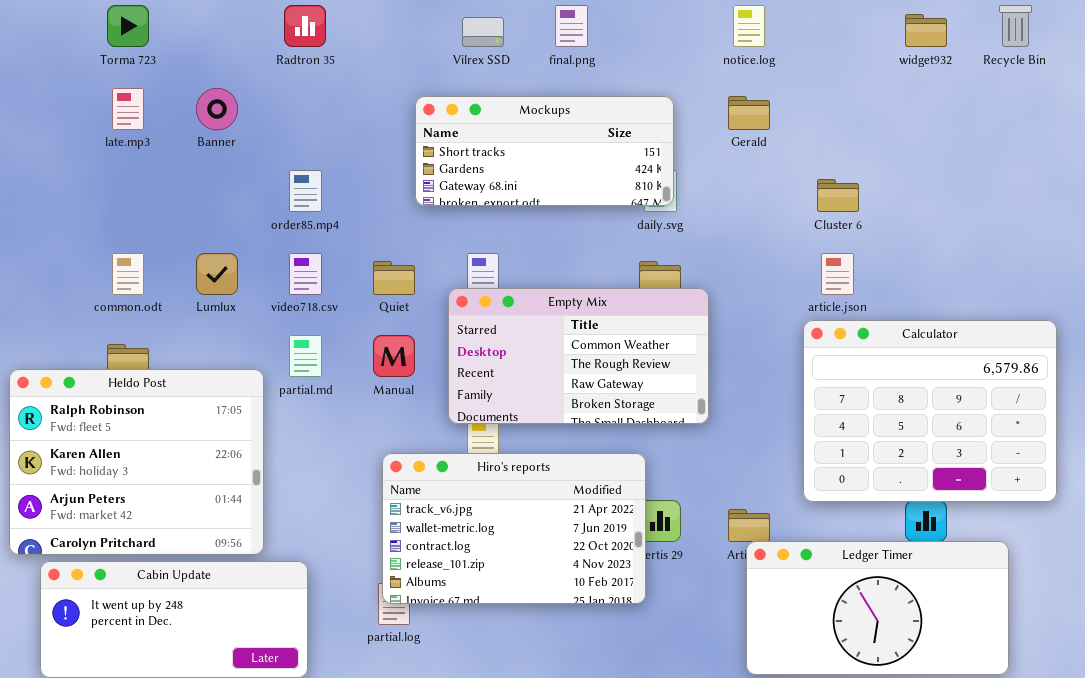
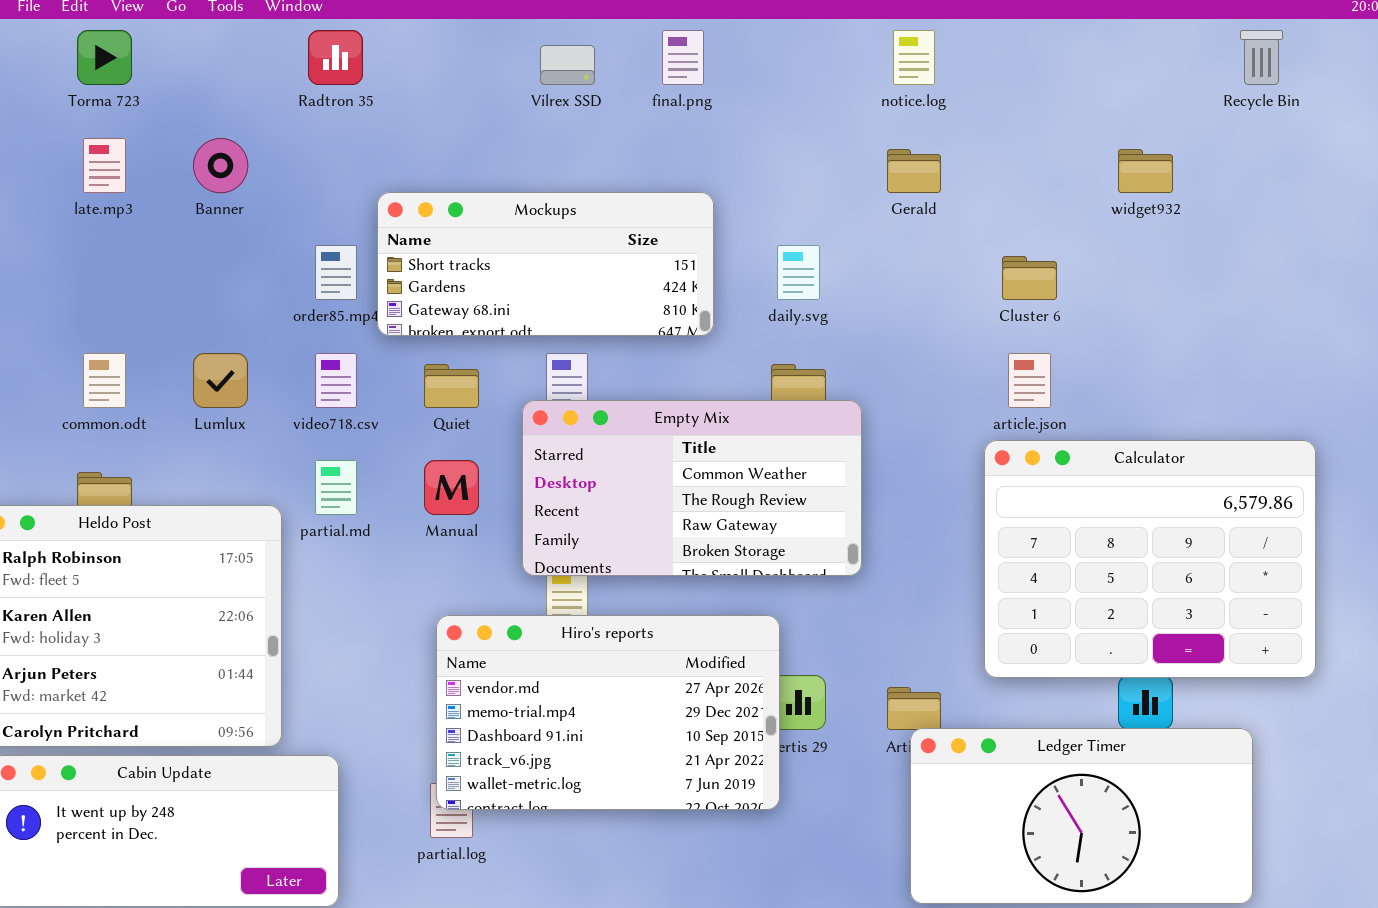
widget932: [905,14,947,47] -> [1118,149,1173,193], moved
Mockups: [415,96,674,206] -> [377,192,714,336], moved
Hiro's reports: [382,453,646,604] -> [436,615,780,810], scrolled up 3 rows

